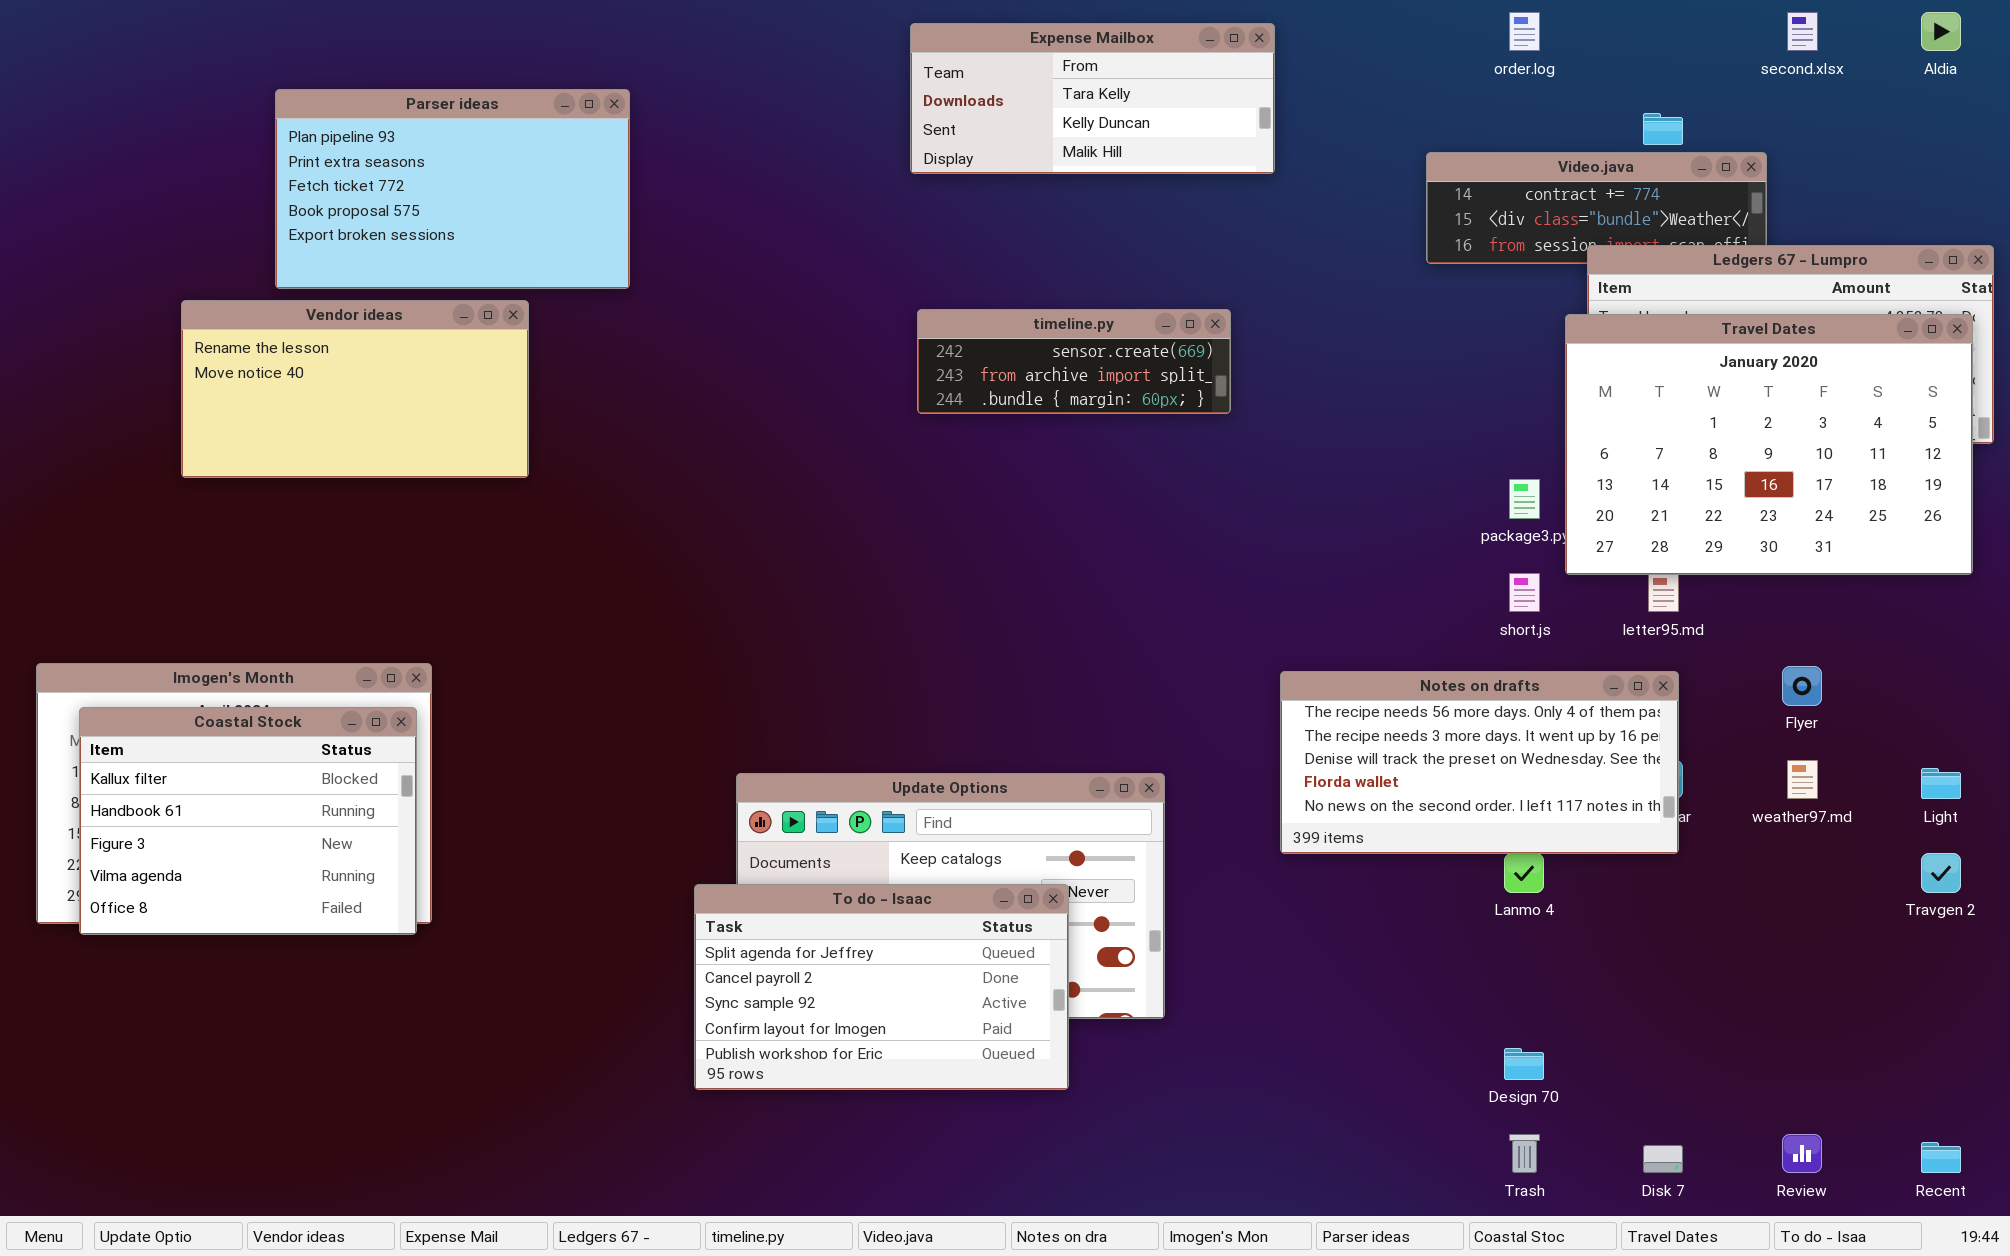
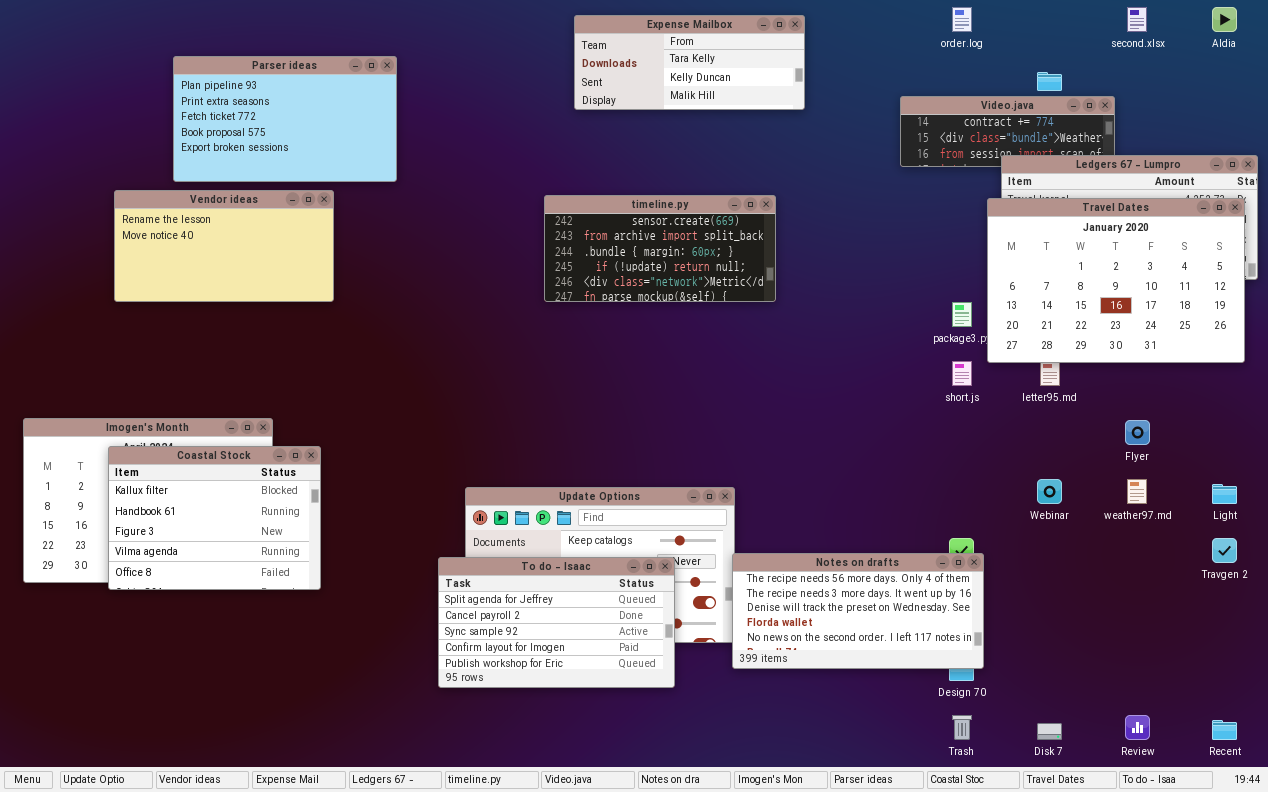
timeline.py: [917,309,1231,414] -> [544,195,776,302], resized
Notes on drafts: [1280,671,1679,854] -> [732,553,984,669], moved
Coastal Stock: [79,707,417,935] -> [108,446,321,590], moved

